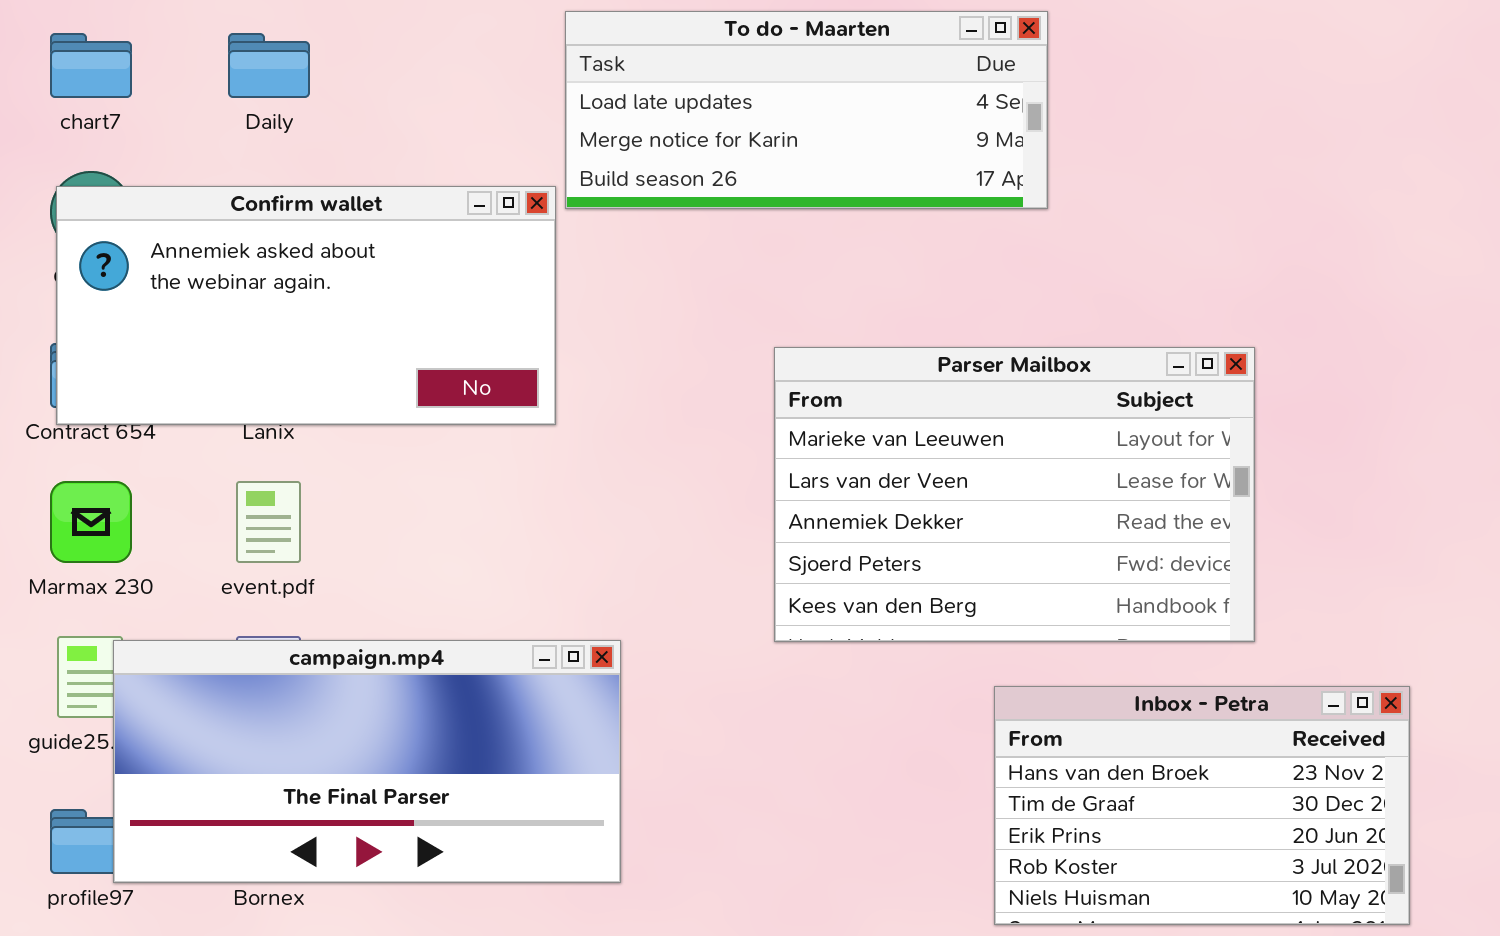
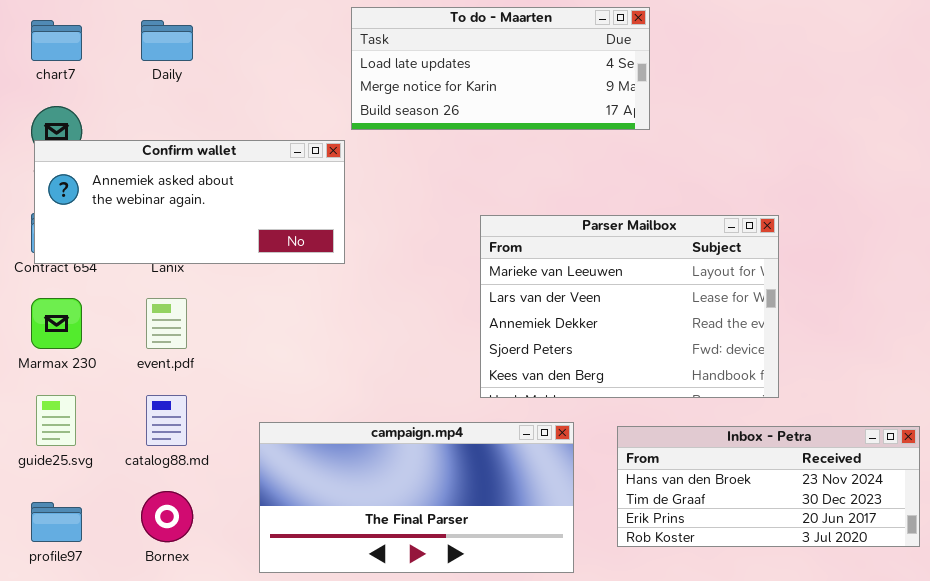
Confirm wallet: [56,186,556,425] -> [34,140,345,264], resized
campaign.mp4: [113,640,621,883] -> [259,422,574,573], moved
Inbox - Petra: [994,686,1410,925] -> [617,426,920,547], resized

